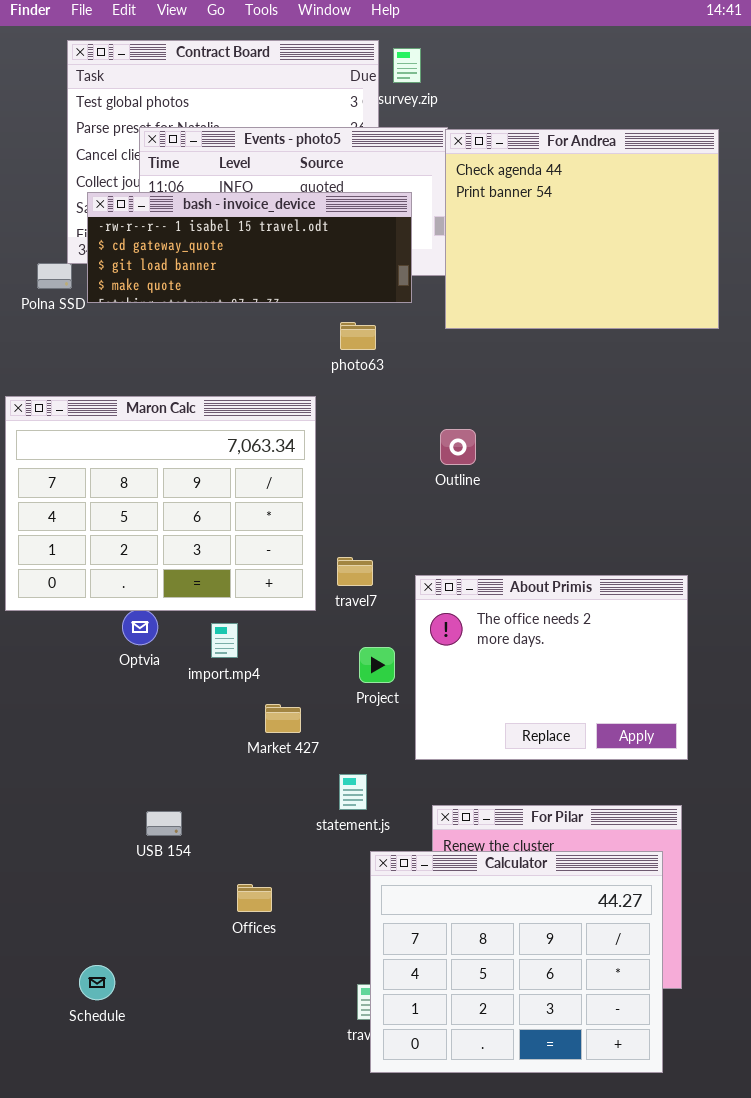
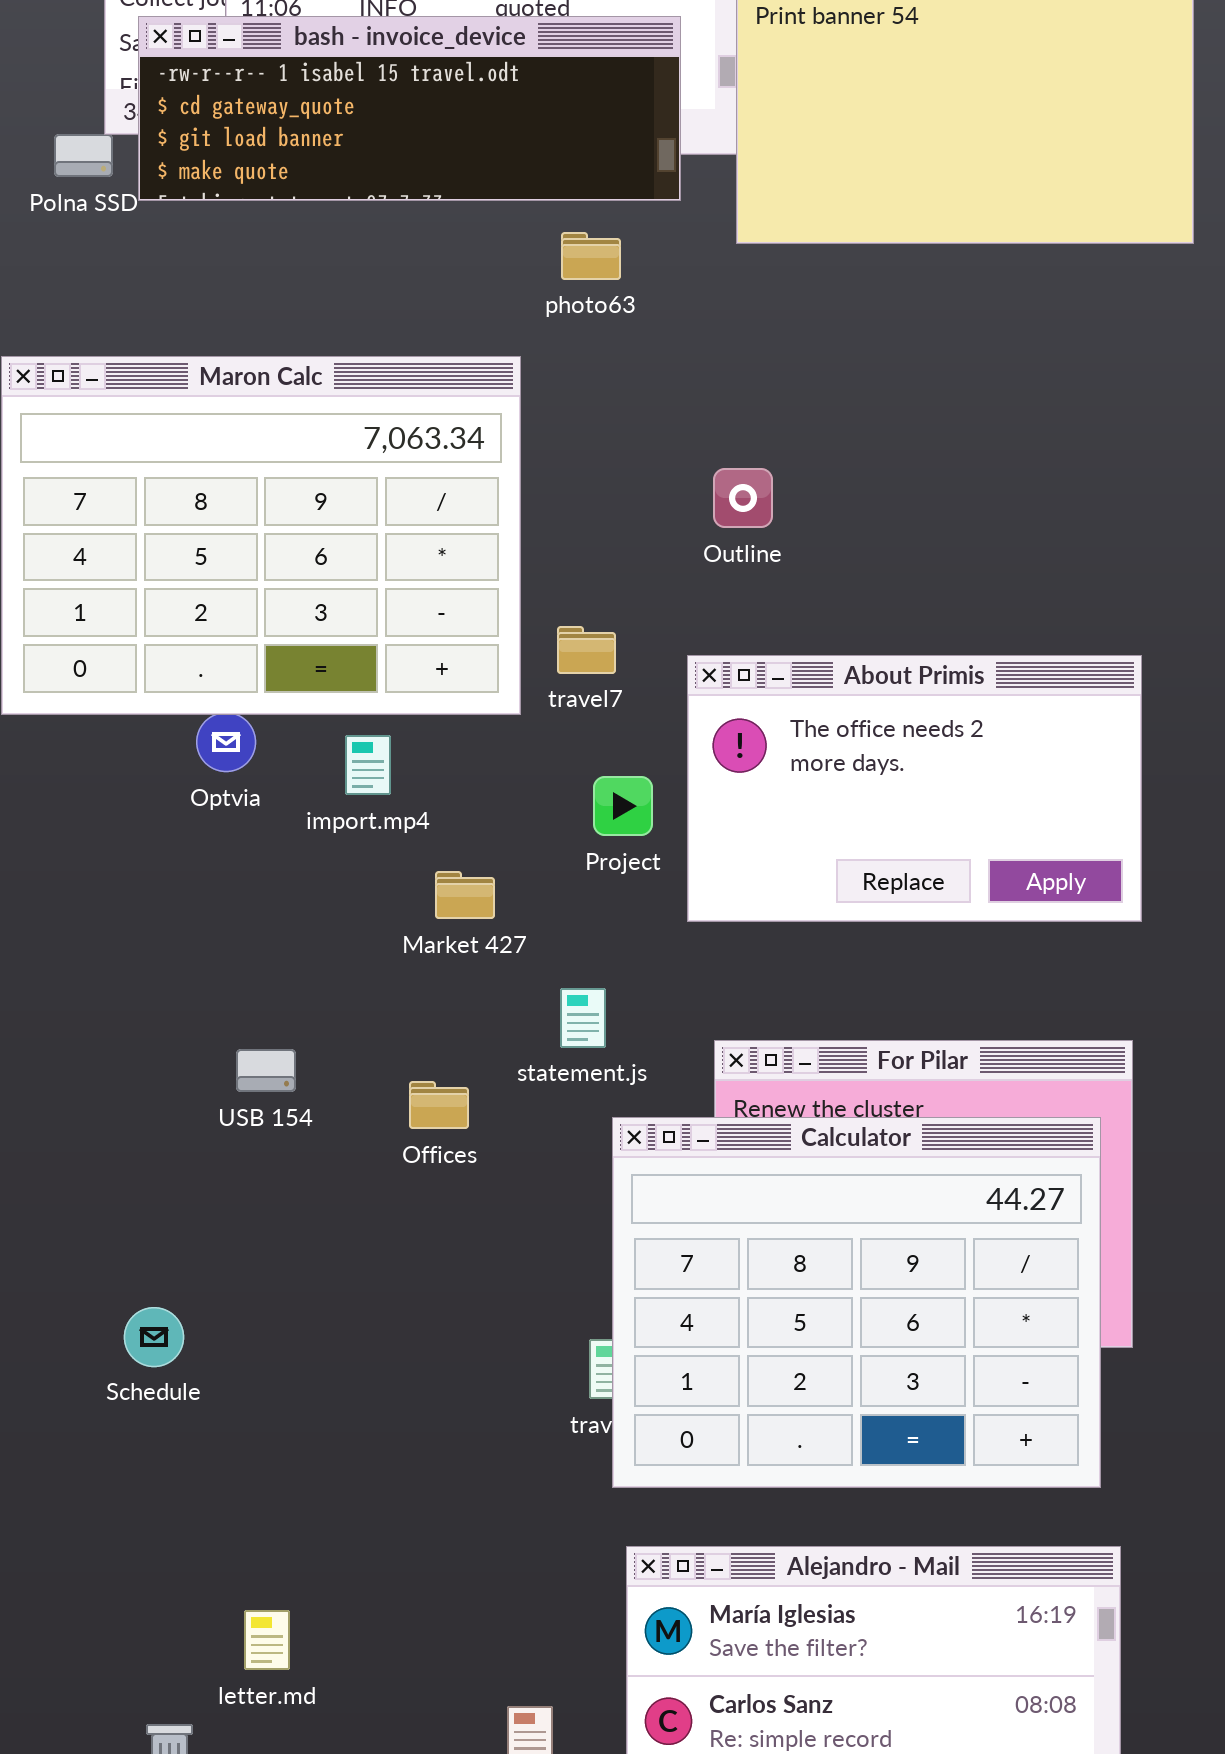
Outline: [440,429,476,465] -> [713,468,773,528], moved
About Primis: [415,575,688,760] -> [687,655,1142,922], resized
Offices: [237,884,272,912] -> [409,1081,469,1129], moved

